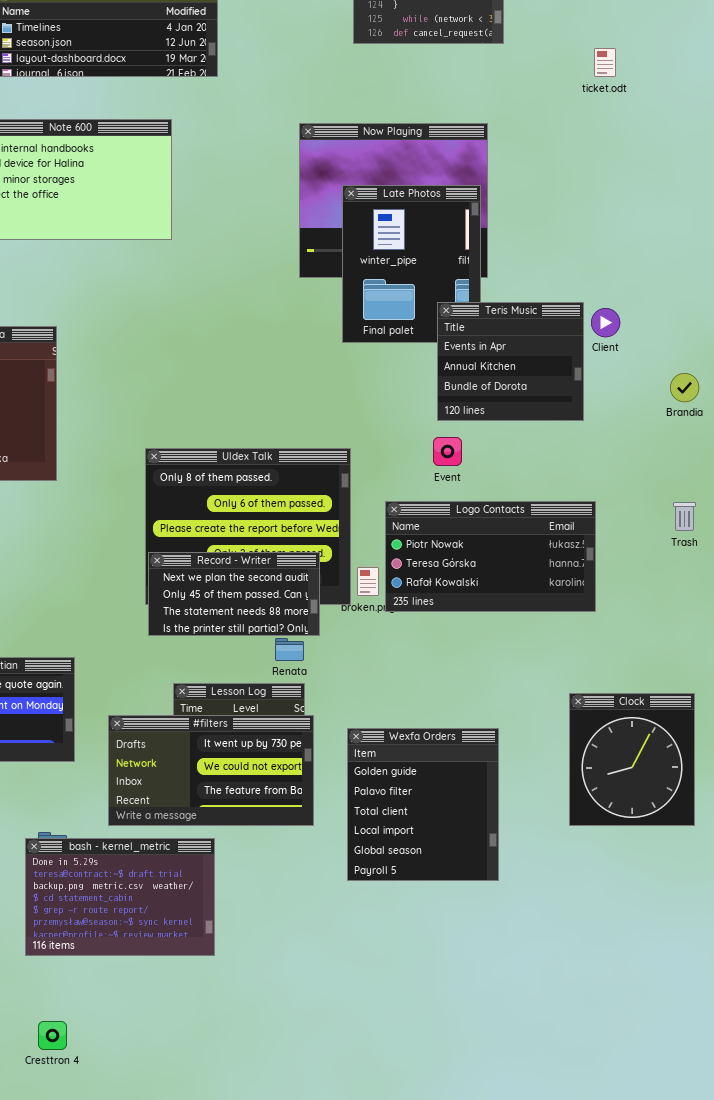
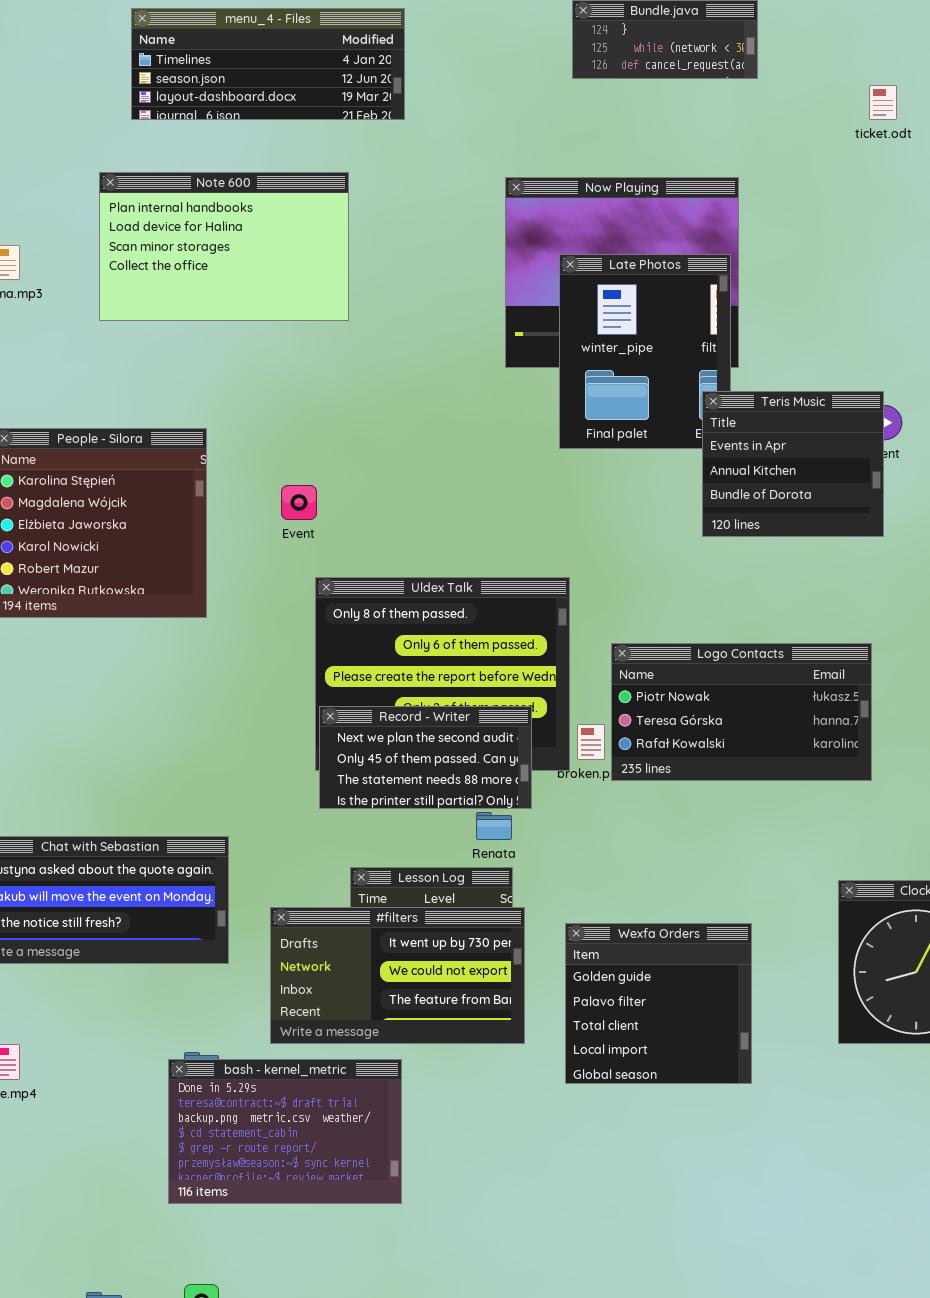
Teris Music: [437,302,584,421] -> [702,391,884,537], moved
Event: [433,437,462,466] -> [281,485,317,520], moved
Wexfa Orders: [347,728,499,881] -> [565,923,752,1084], resized

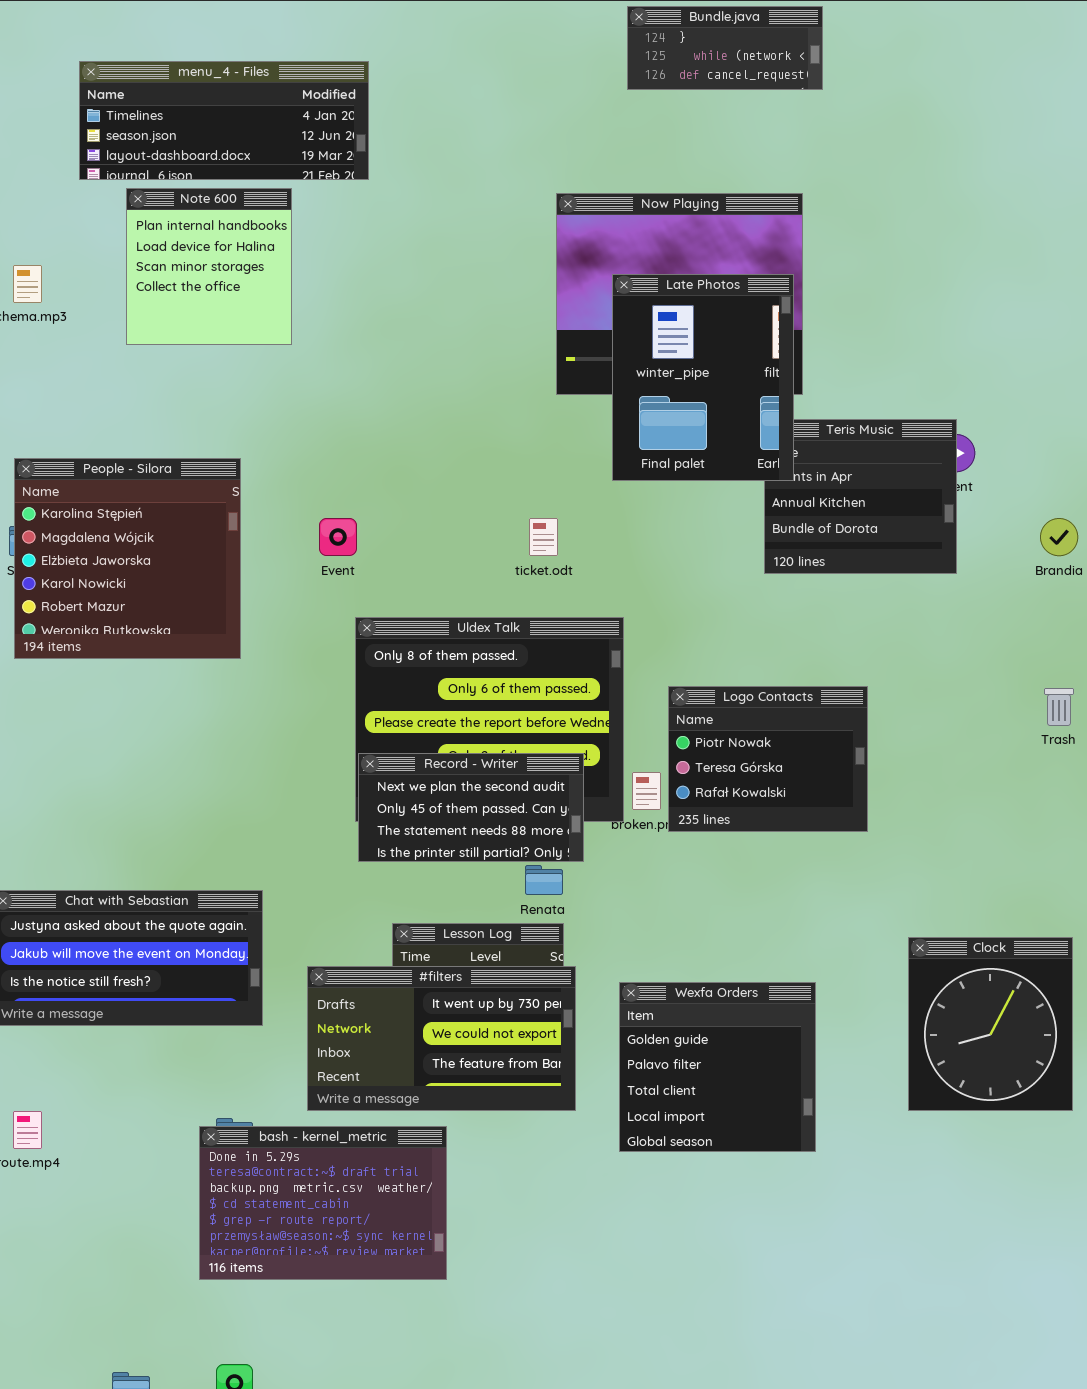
menu_4 - Files: [131,8,405,120] -> [79,61,369,180], moved
ticket.odt: [869,85,897,120] -> [529,518,558,556], moved
Note 600: [99,172,349,321] -> [126,188,292,345], resized
Late Photos: [559,254,731,449] -> [612,274,794,481], raised
Logo Contacts: [611,643,872,781] -> [668,686,868,832], resized

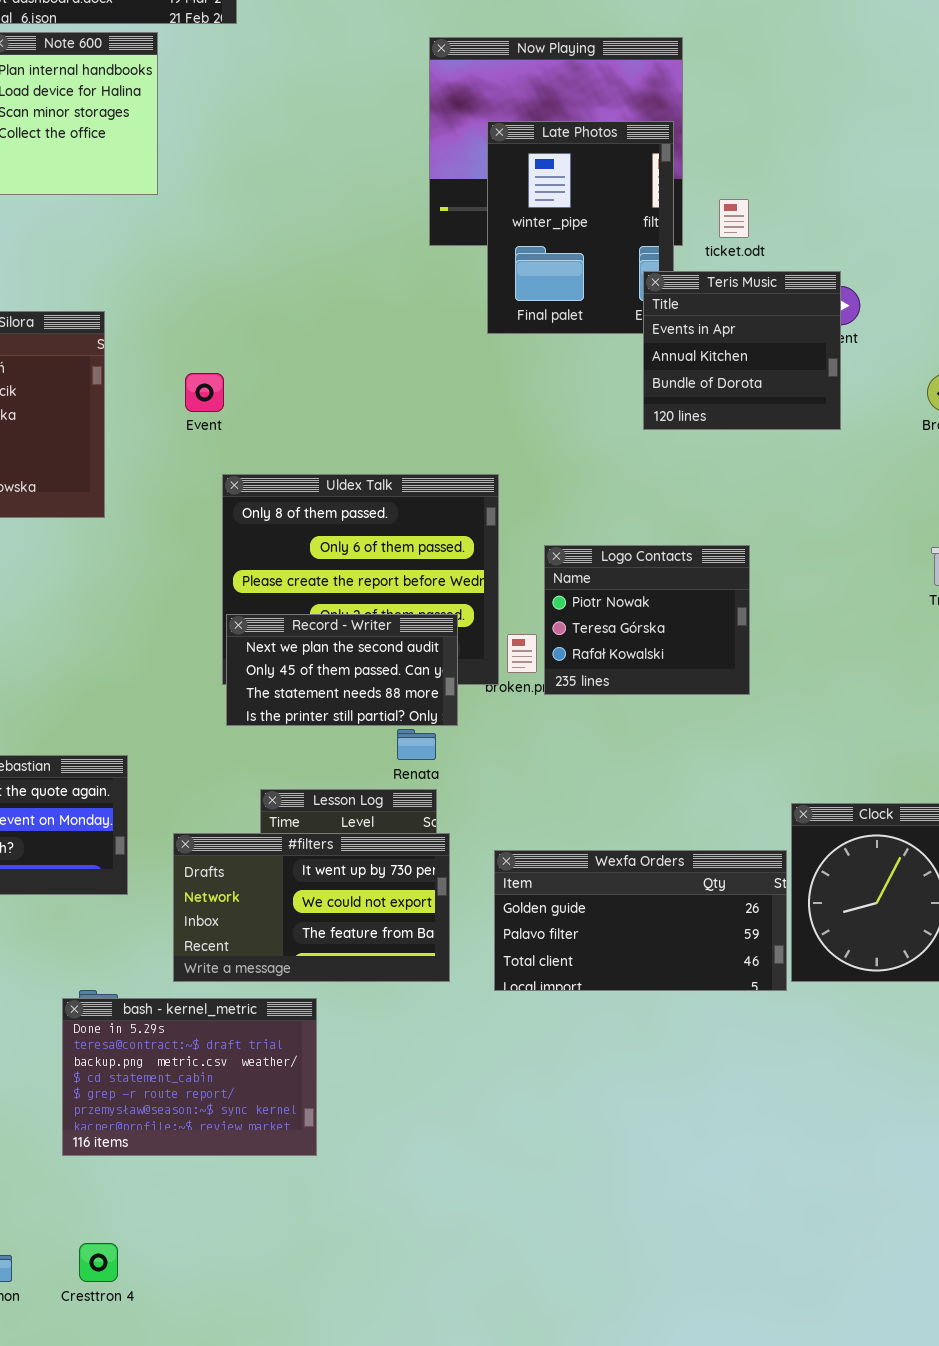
Teris Music: [764,419,957,574] -> [643,271,841,430], raised
ticket.odt: [529,518,558,556] -> [719,199,749,238], moved
Wexfa Orders: [619,982,816,1152] -> [494,850,787,991], resized

